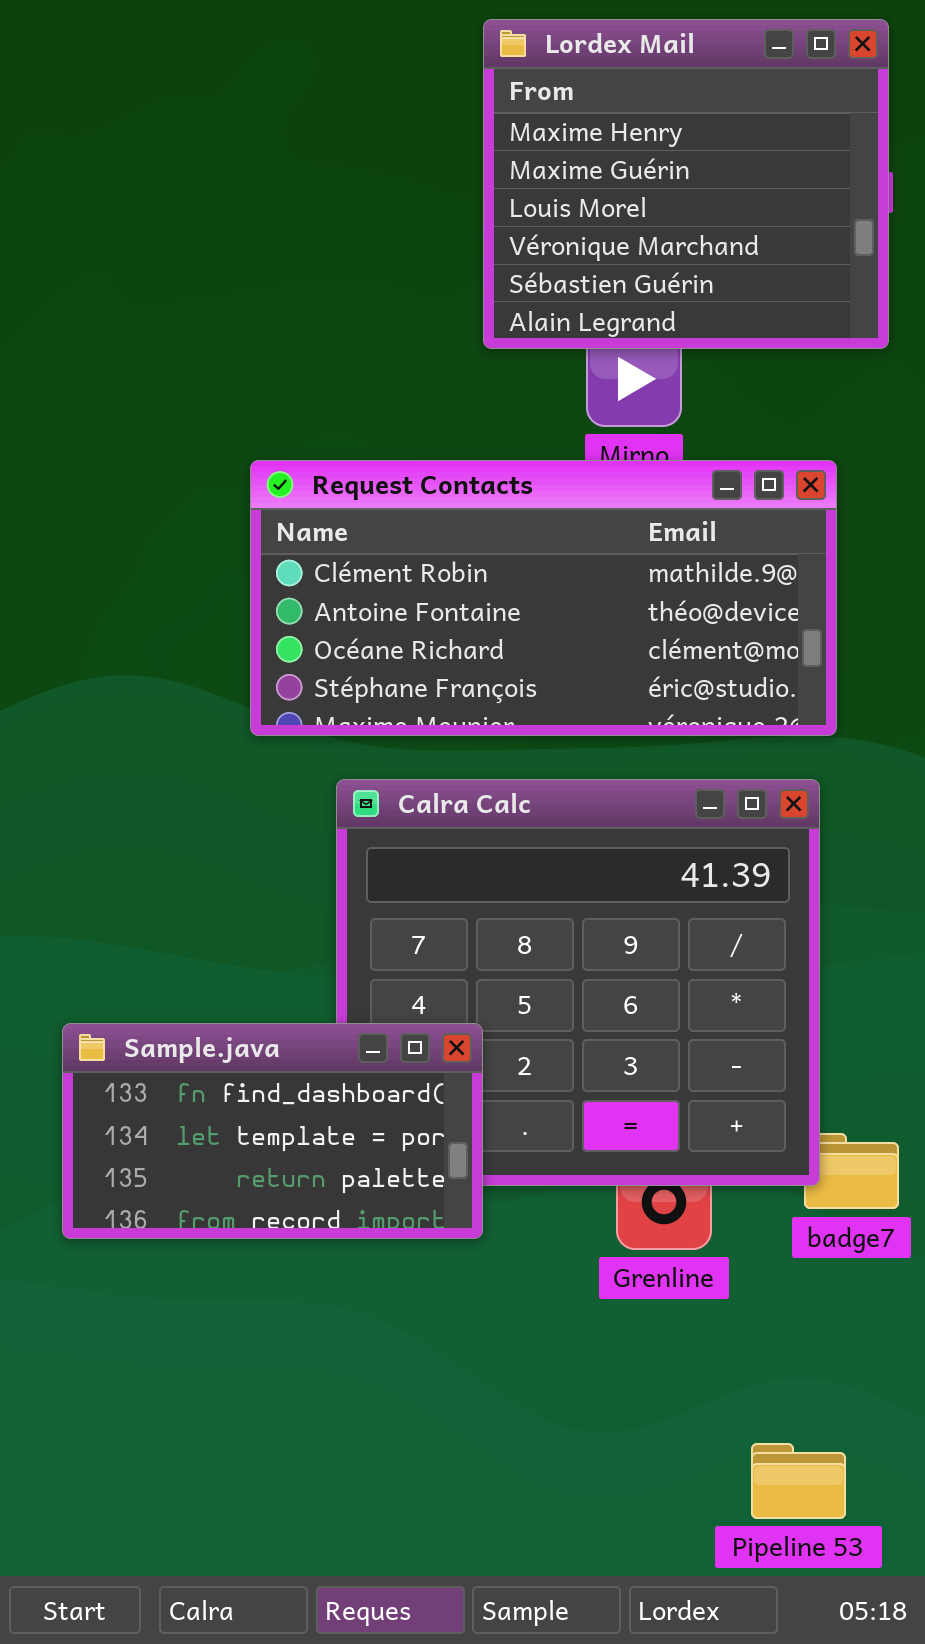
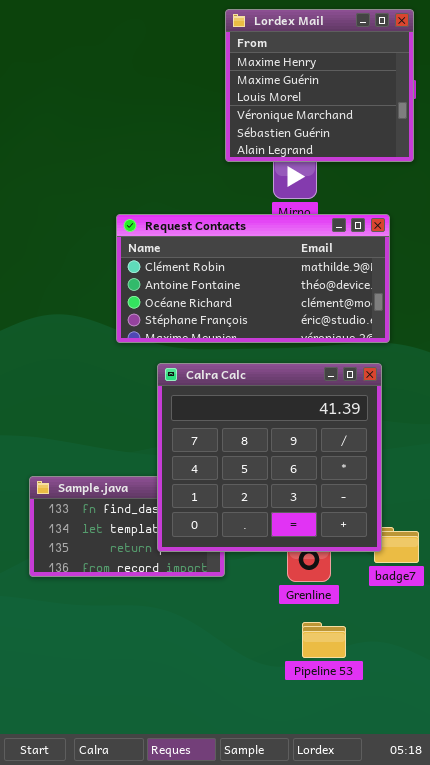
Calra Calc: [336,779,820,1186] -> [157,363,382,552], raised
Pipeline 53: [751,1443,846,1519] -> [302,622,346,658], moved

